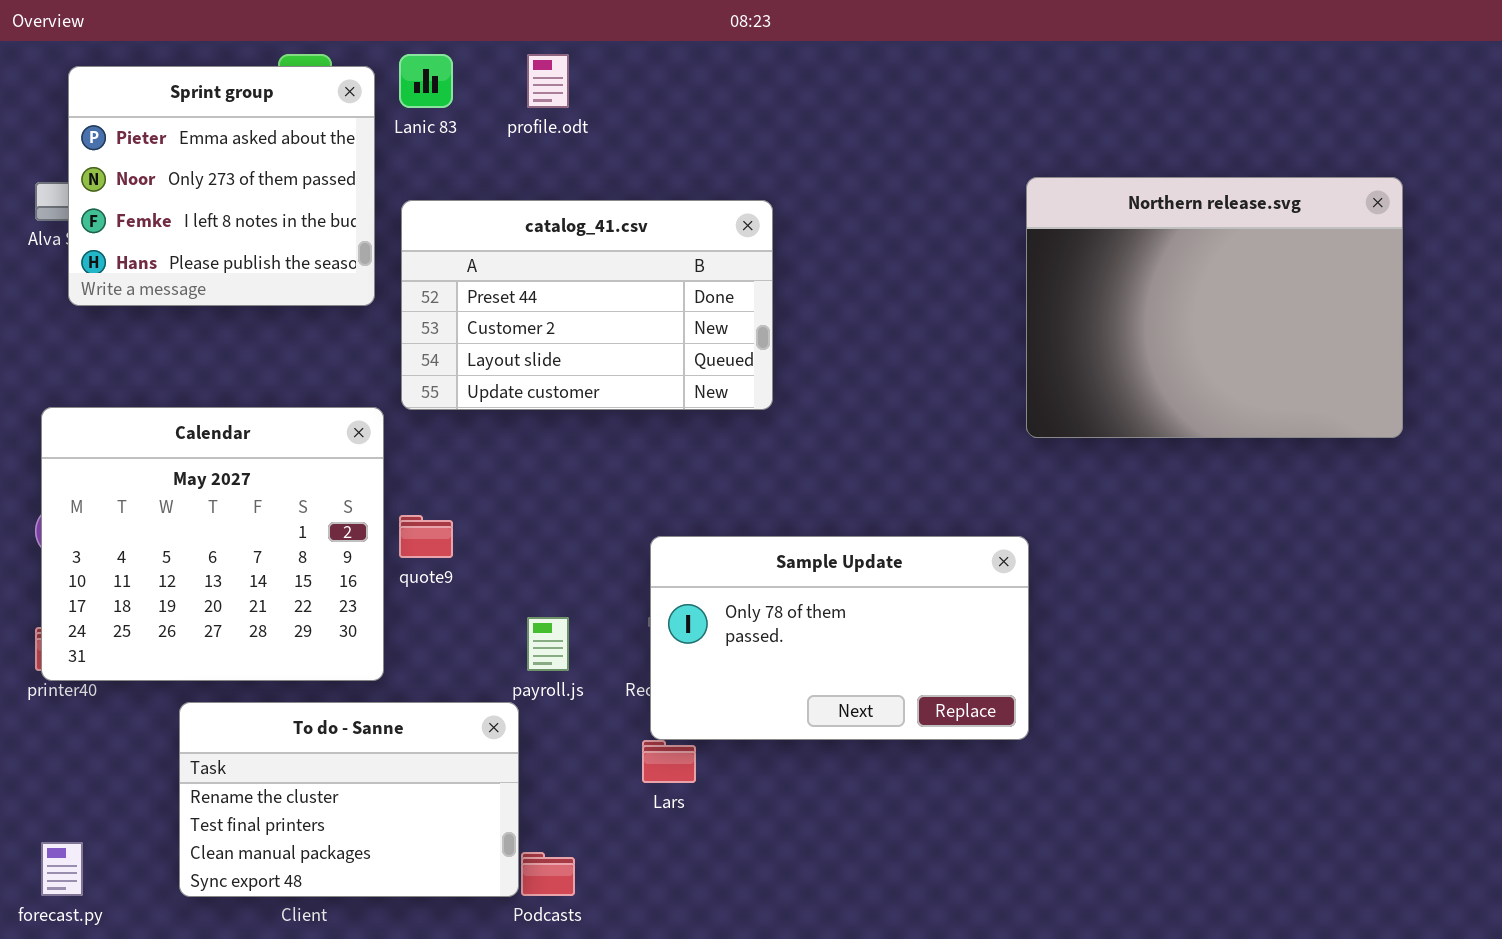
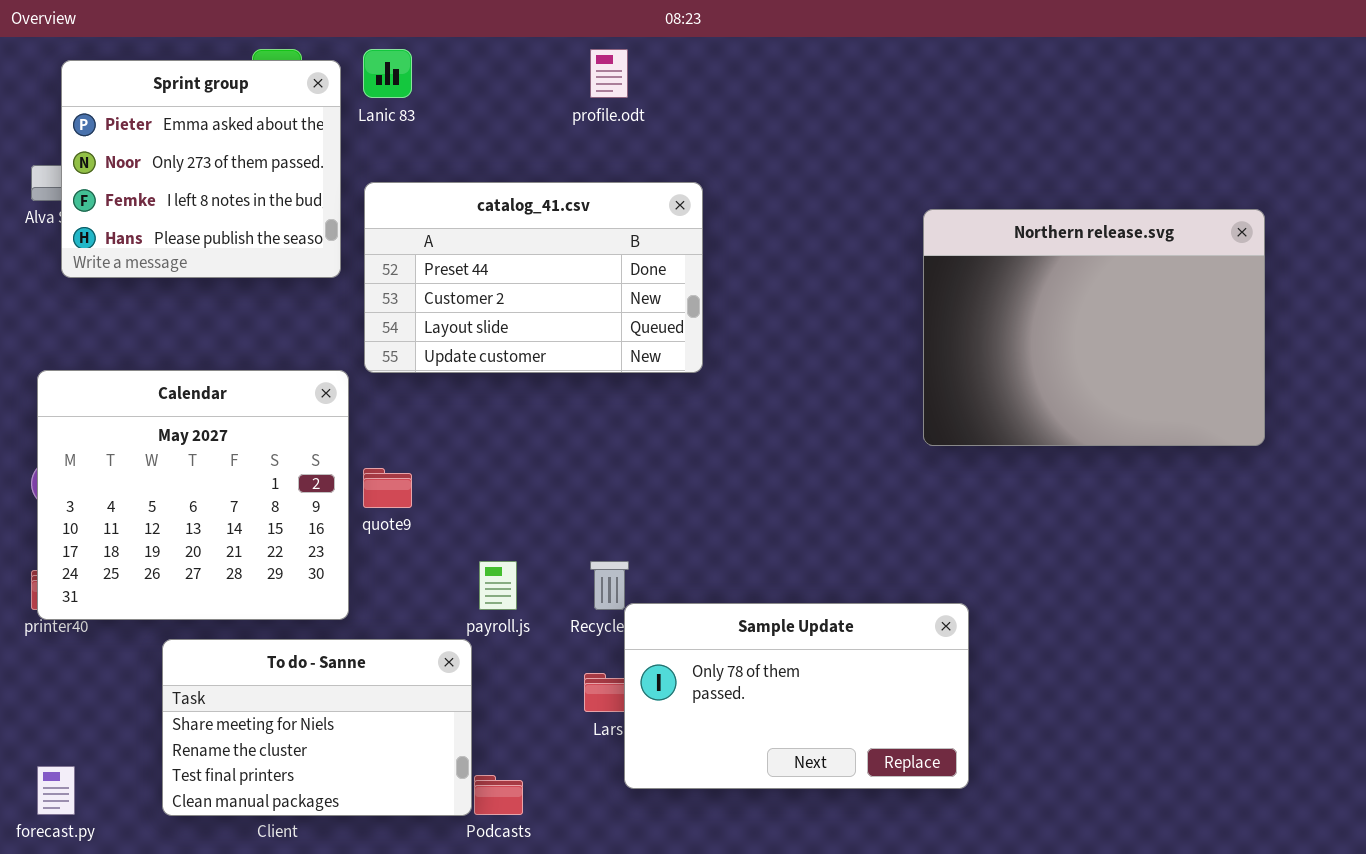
profile.odt: [527,54,569,108] -> [590,49,628,98], moved
Northern release.svg: [1026,177,1403,438] -> [923,209,1265,446], moved
Sample Update: [650,536,1029,740] -> [624,603,969,789], moved
To do - Sanne: [179,702,519,897] -> [162,639,472,816], scrolled up 1 row

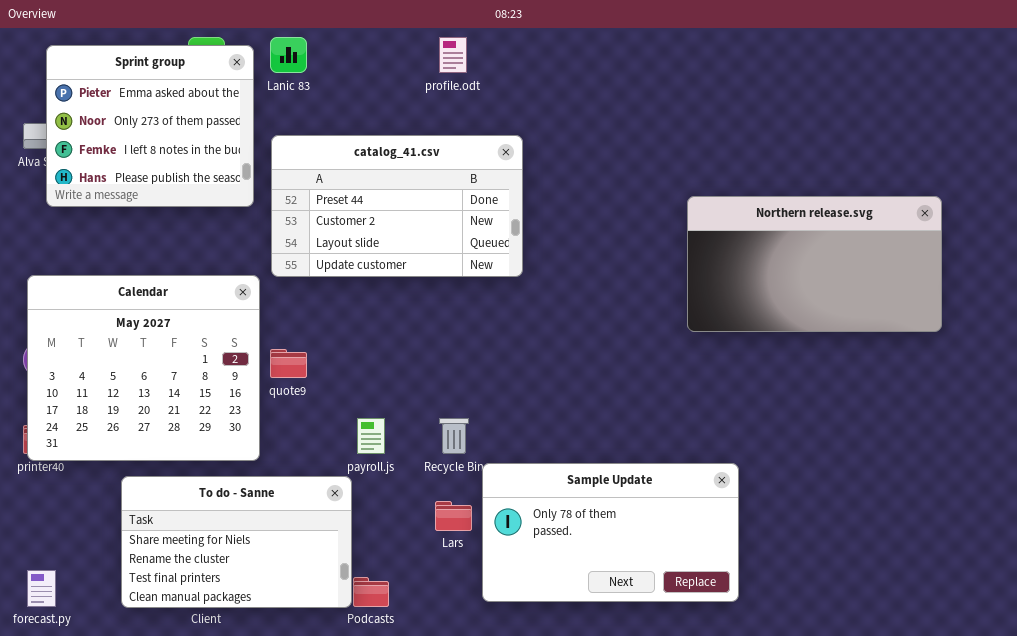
Northern release.svg: [923,209,1265,446] -> [687,196,942,332], resized
Sample Update: [624,603,969,789] -> [482,463,739,602], moved

